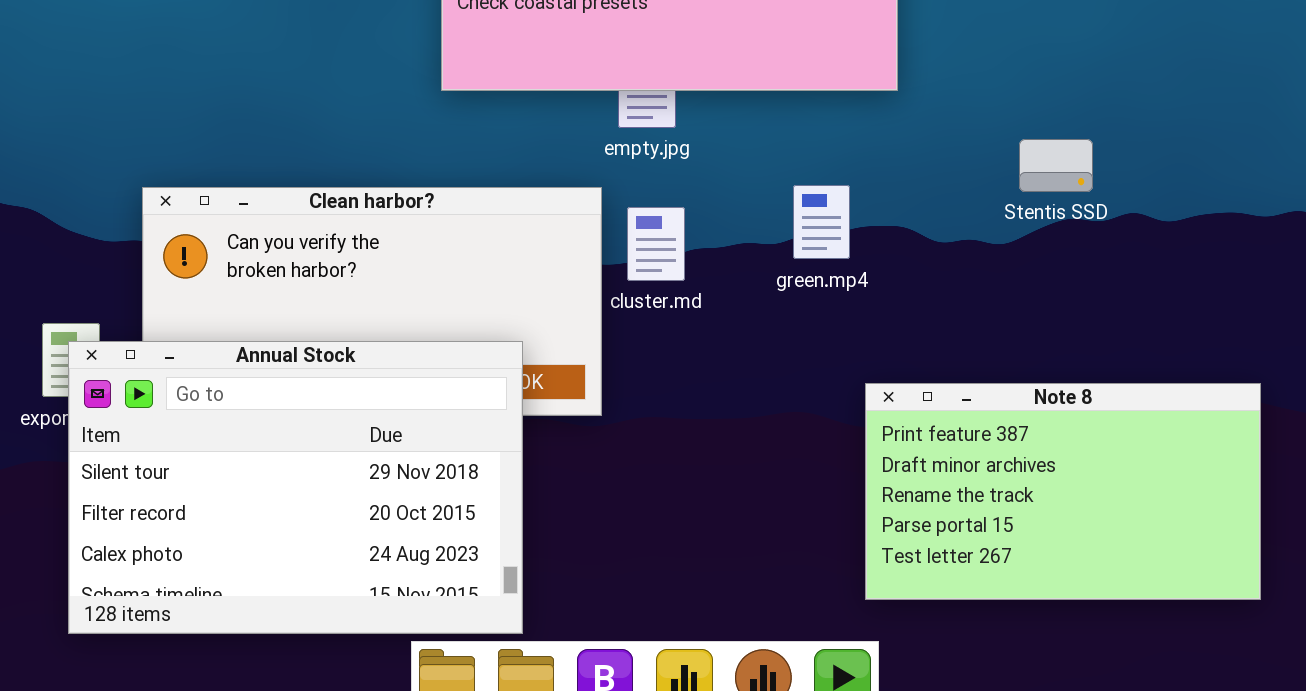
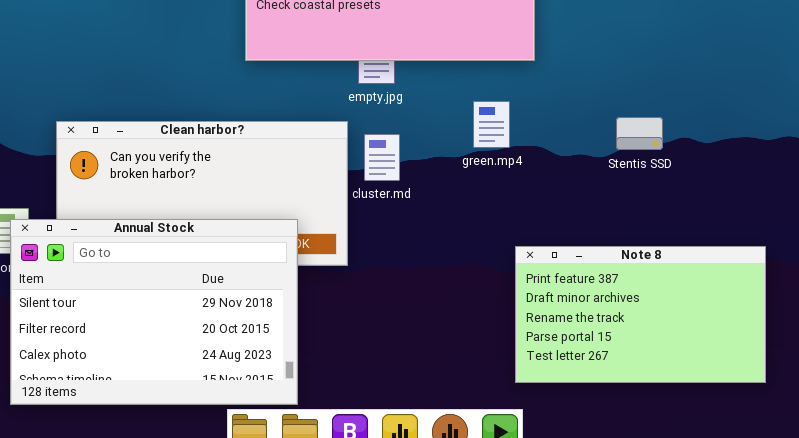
Stentis SSD: [1019,139,1093,192] -> [616,117,663,150], moved
green.mp4: [793,185,850,259] -> [473,101,510,148], moved

